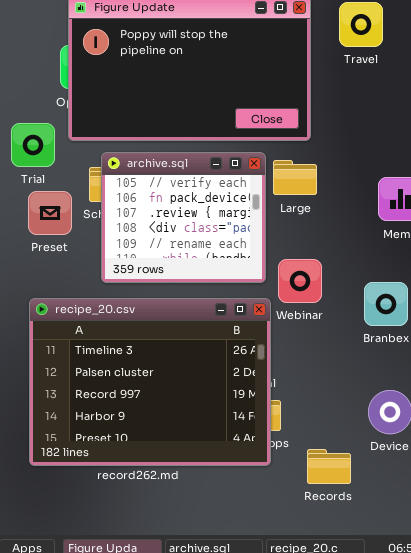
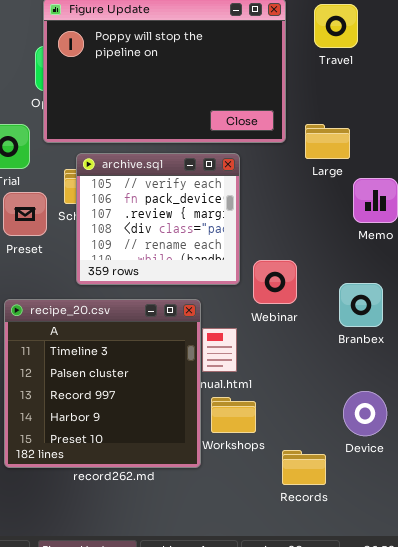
Large: [273,160,317,195] -> [305,124,350,159], moved
recipe_20.csv: [29,298,271,466] -> [4,299,201,468], resized

